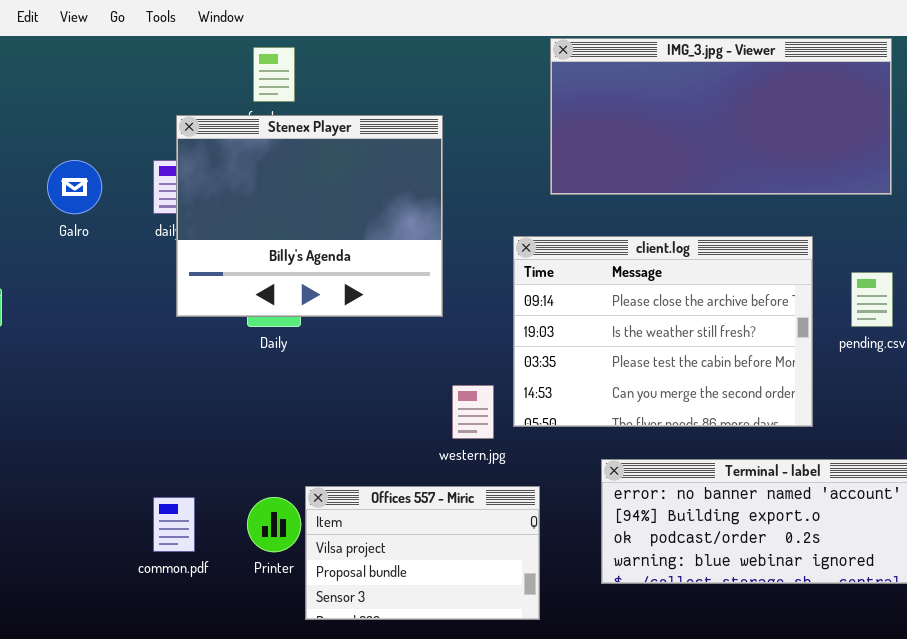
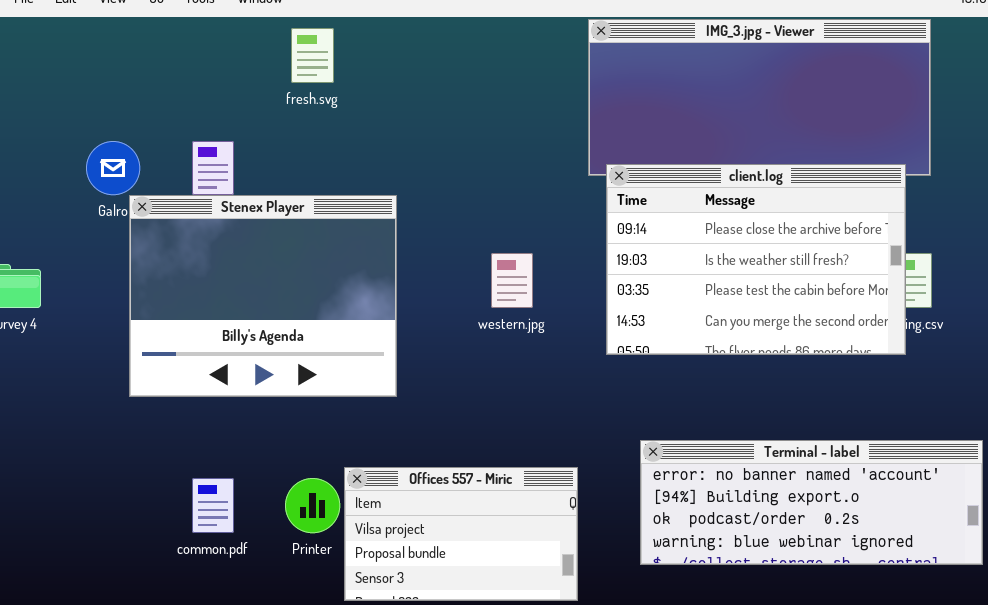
Stenex Player: [176,115,443,317] -> [129,195,397,397], moved
client.log: [513,236,813,427] -> [606,164,906,355], moved
western.jpg: [452,385,494,439] -> [491,253,533,308], moved

